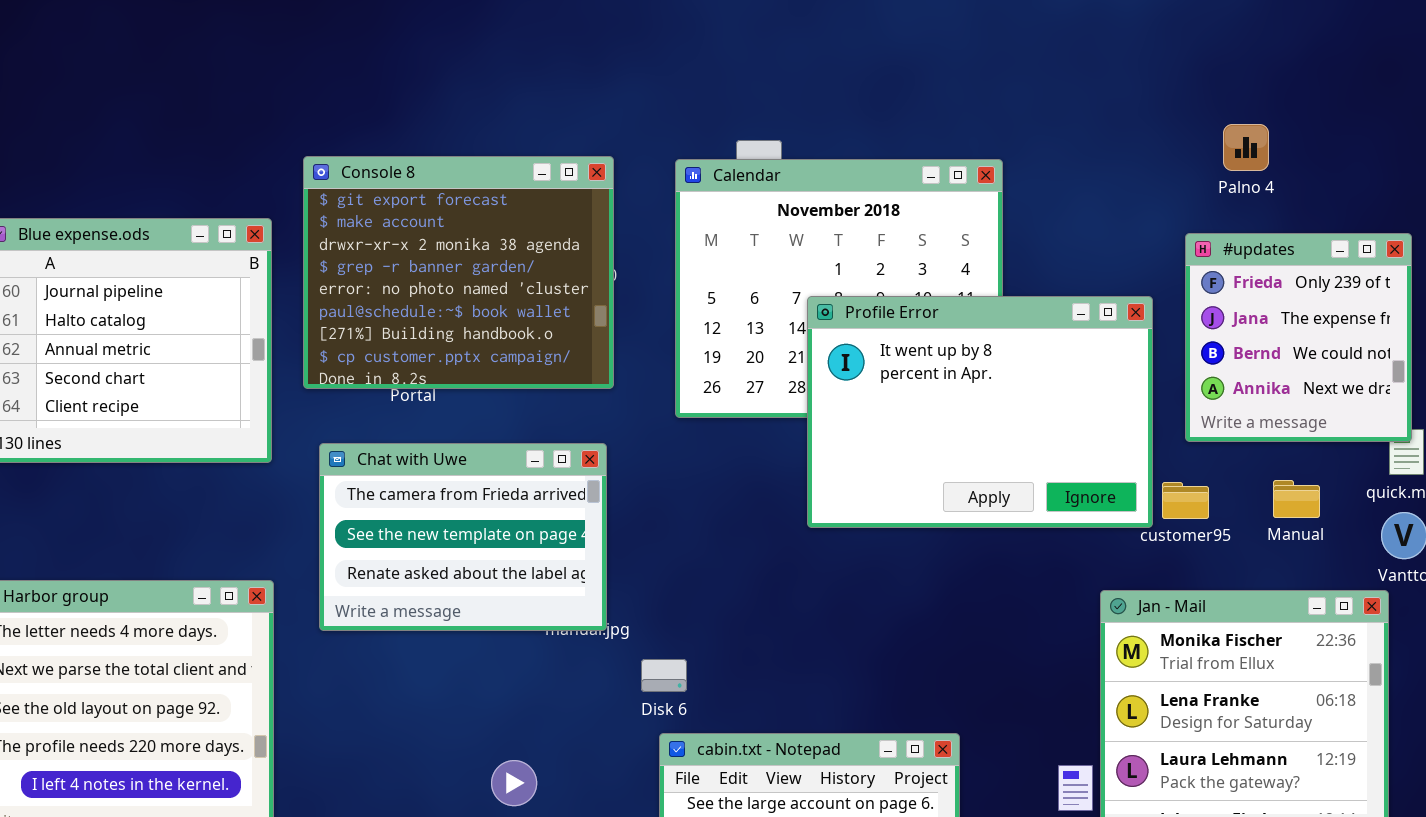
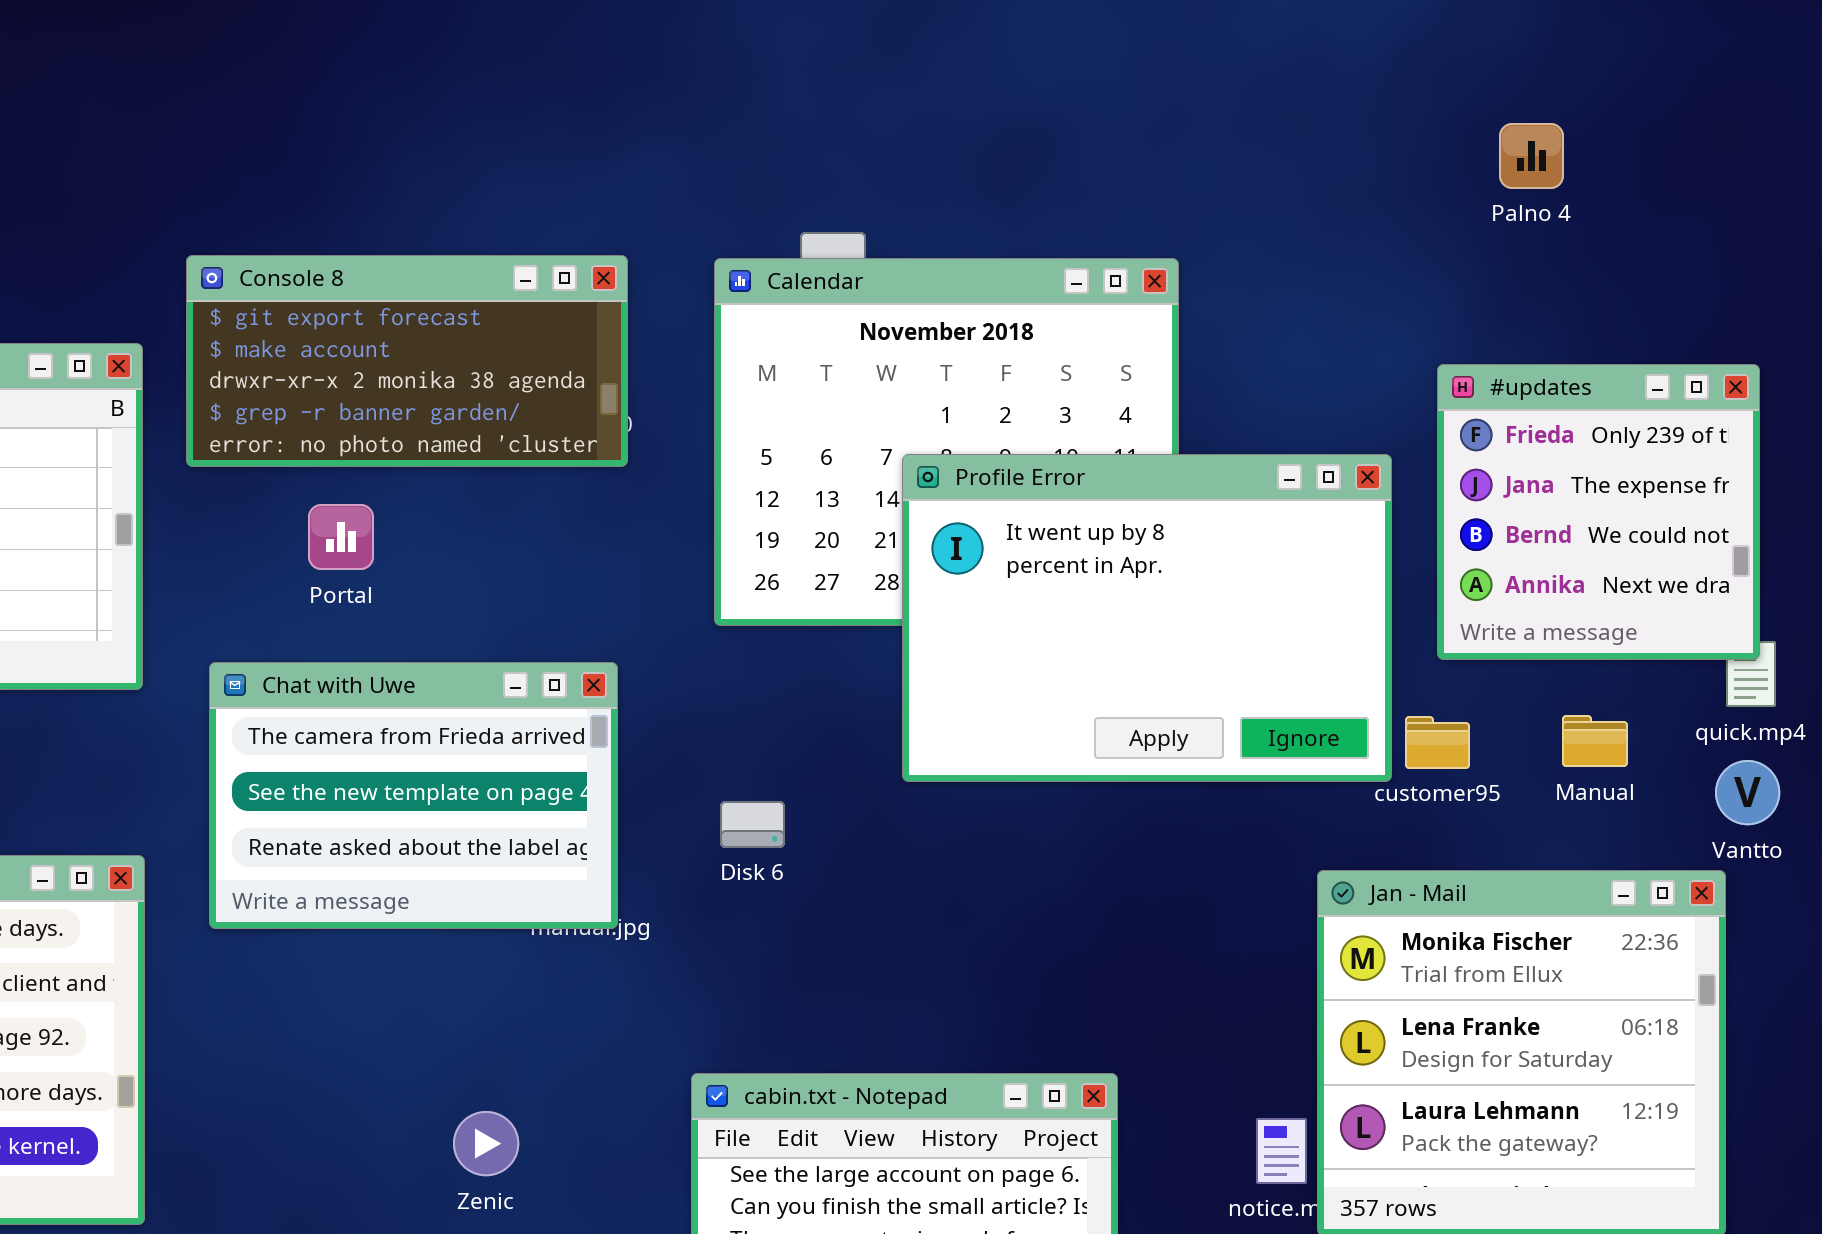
Palno 4: [1223,124,1269,171] -> [1499,123,1564,189], moved
Console 8: [303,156,614,389] -> [186,255,628,467], resized
Disk 6: [641,659,687,692] -> [720,801,785,848], moved

